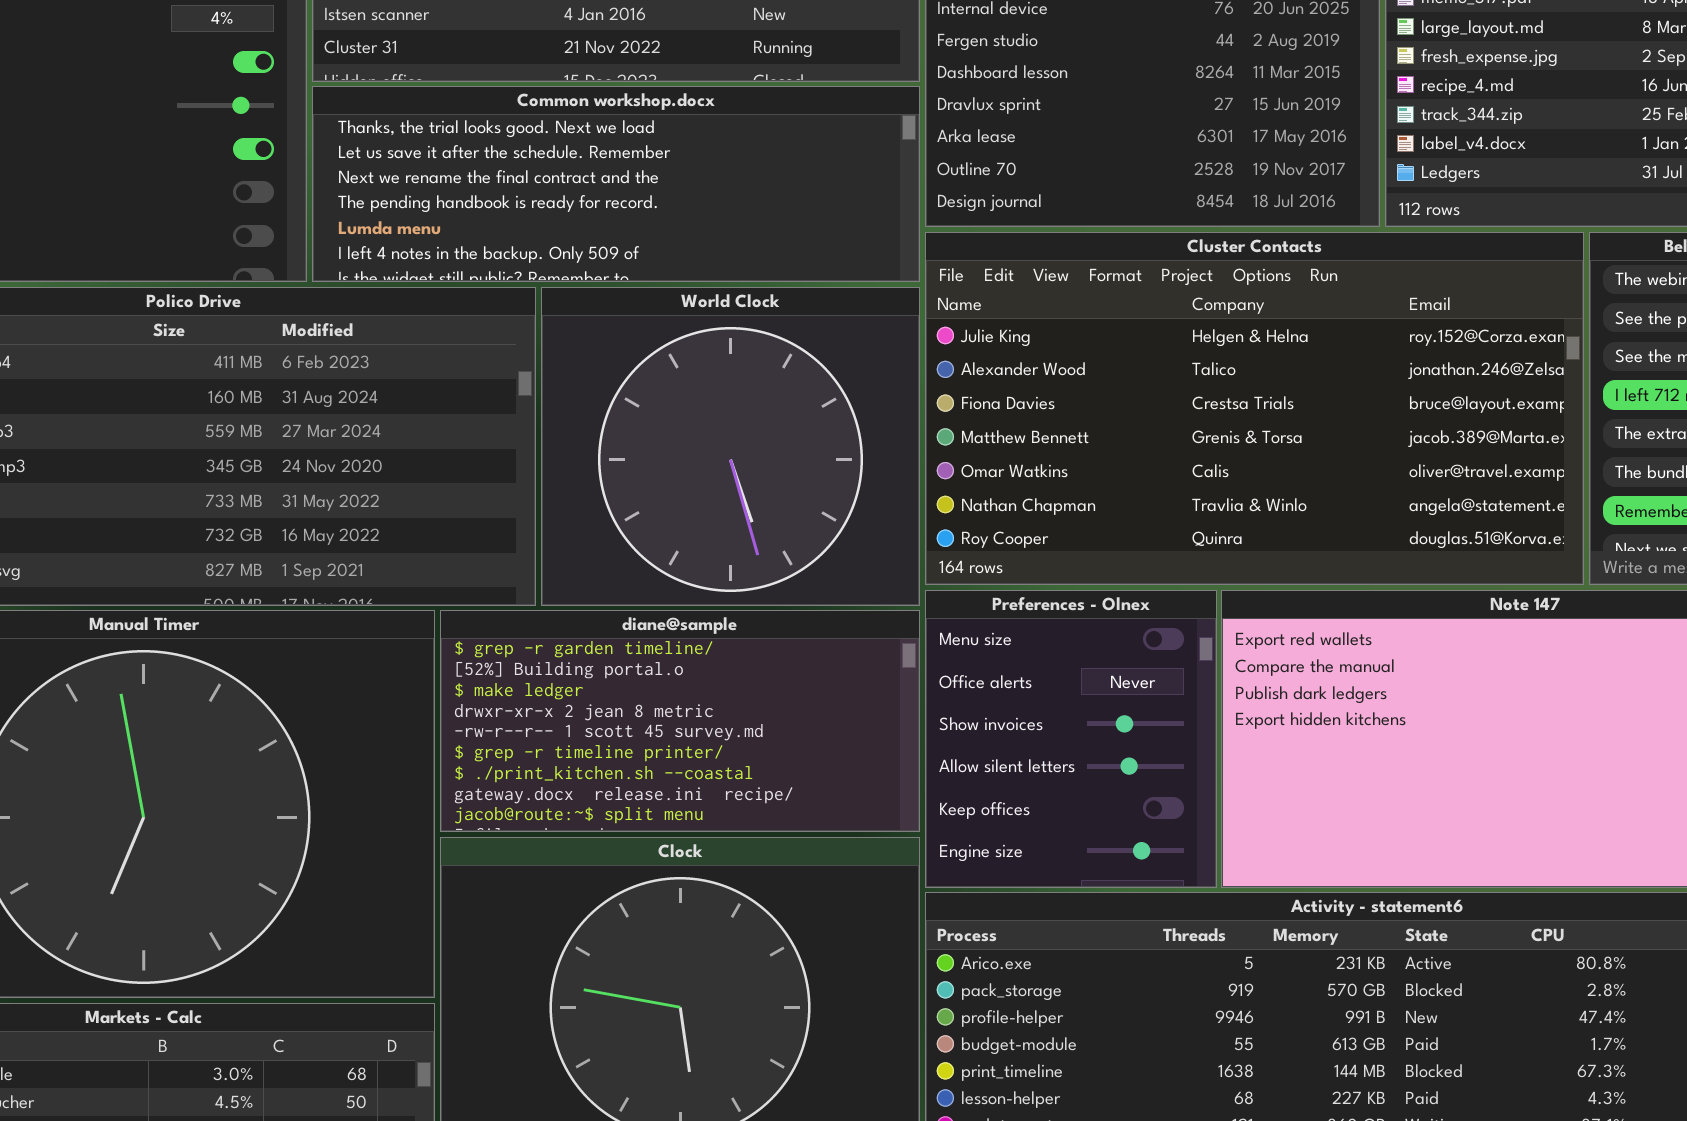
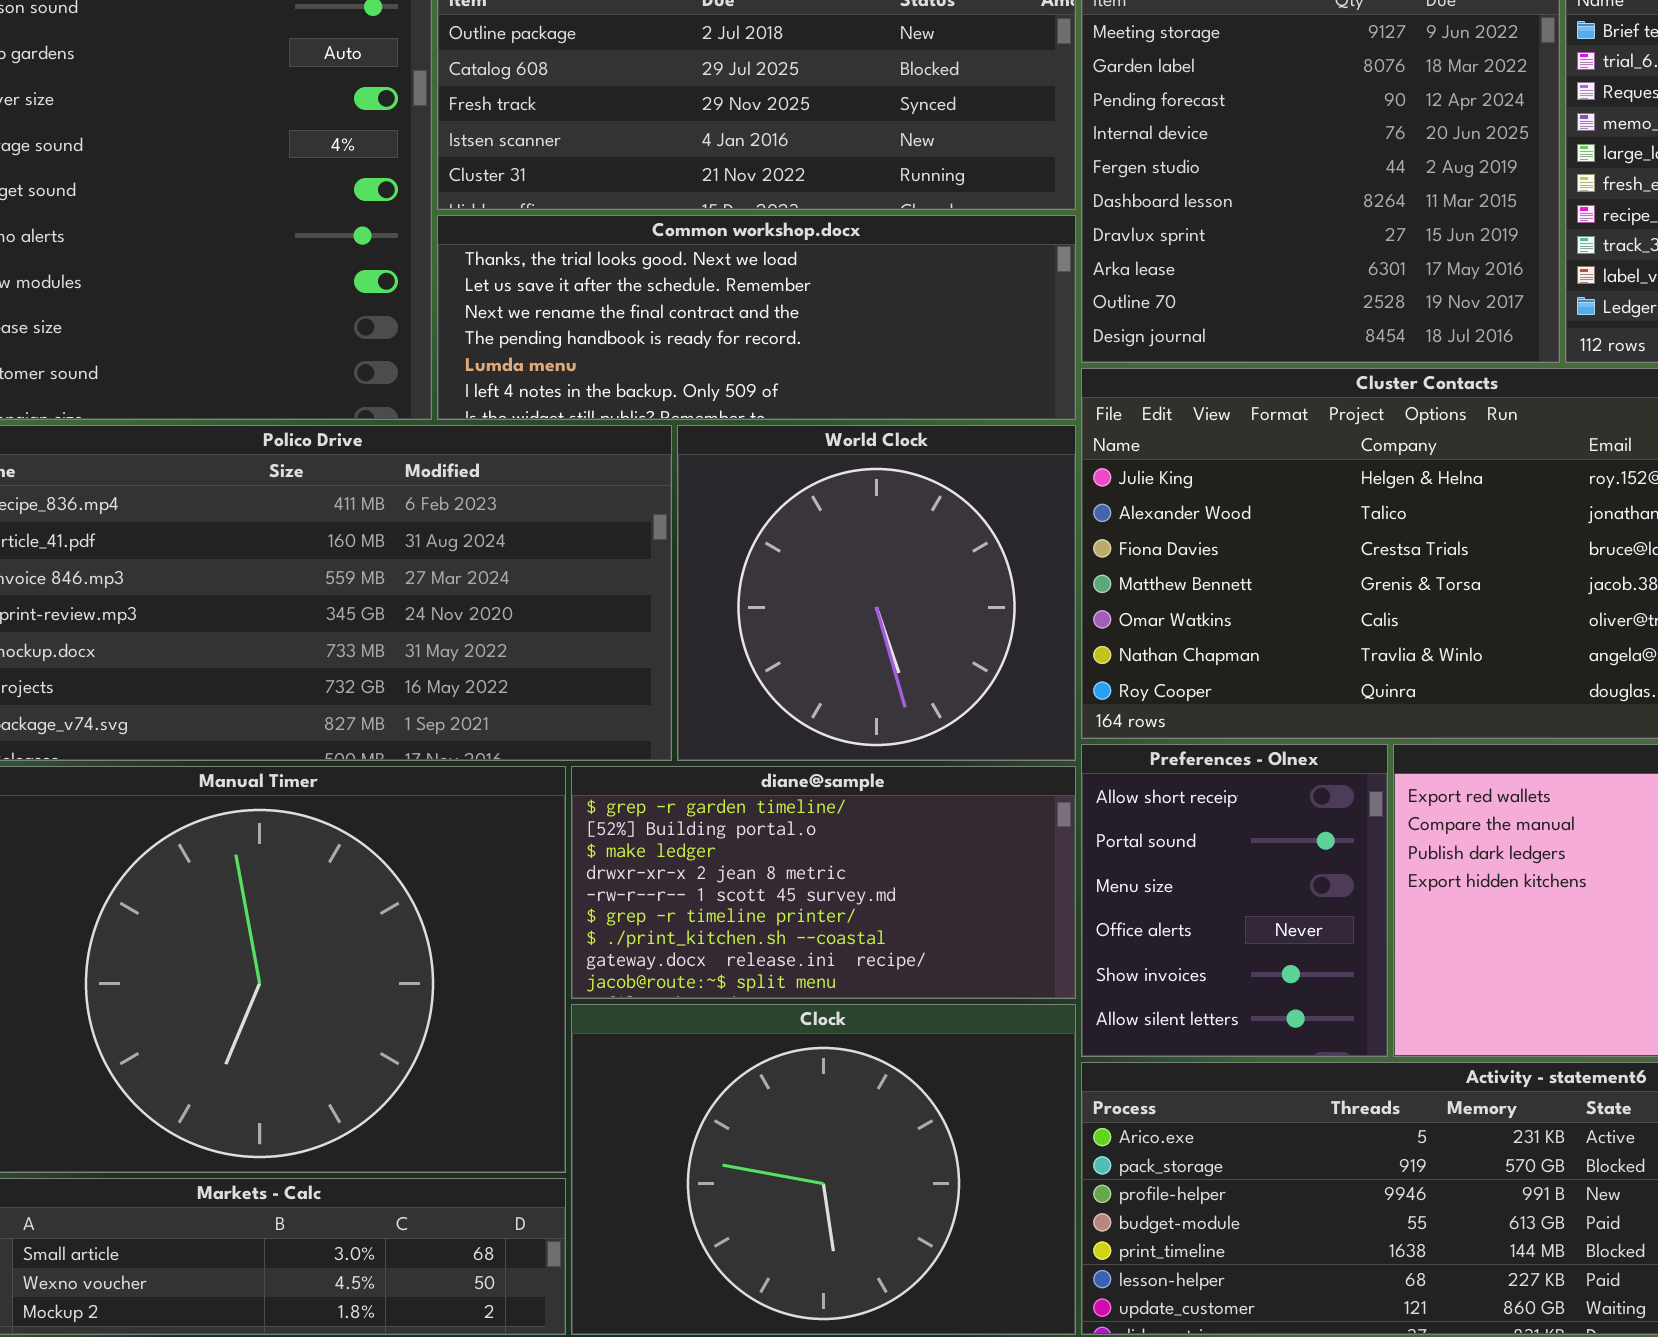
Preferences - Olnex: [925,590,1217,888] -> [1081,744,1388,1057], scrolled up 2 rows

